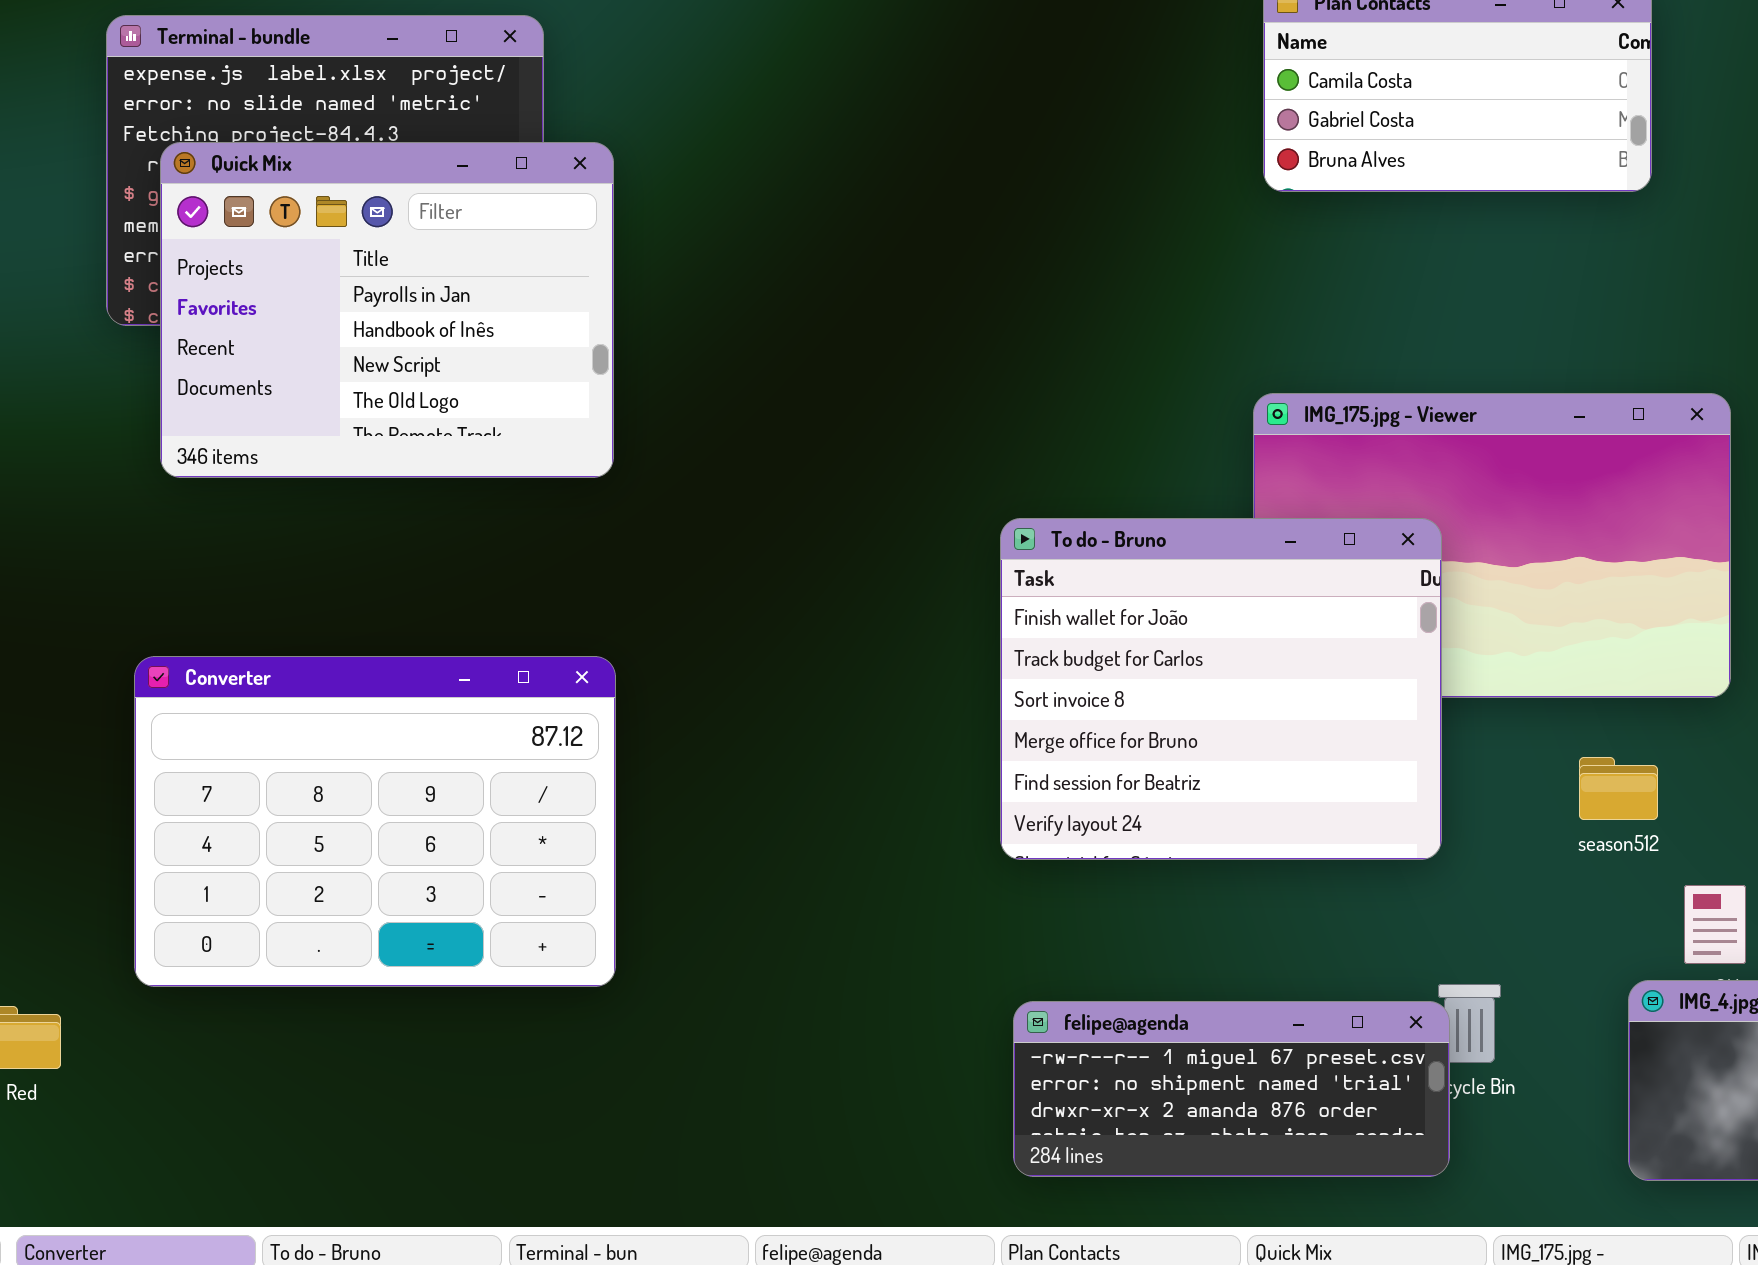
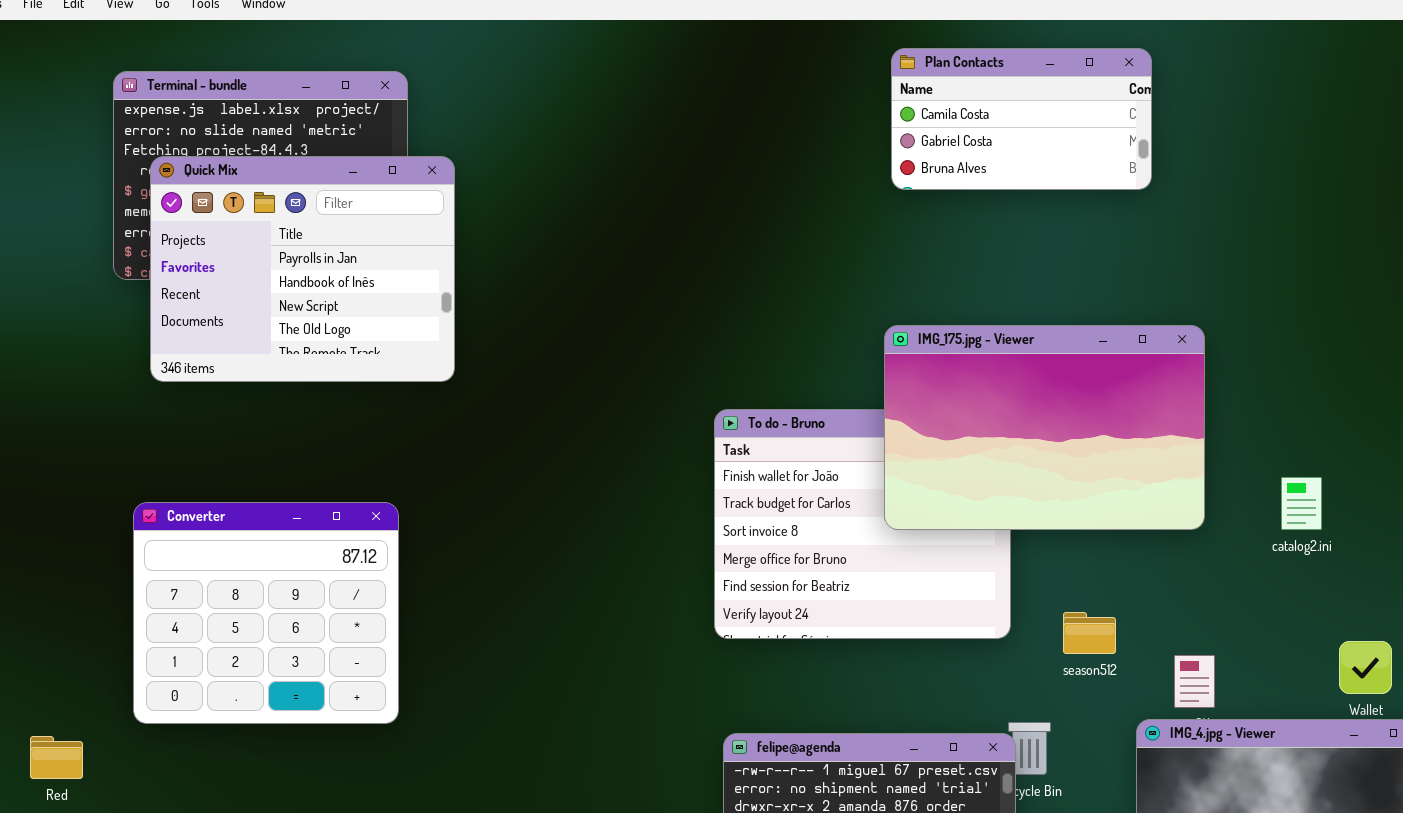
IMG_175.jpg - Viewer: [1253,393,1731,698] -> [884,325,1205,530], raised
Converter: [134,656,616,987] -> [133,502,399,724], resized
season512: [1579,757,1658,820] -> [1063,612,1116,654], moved

